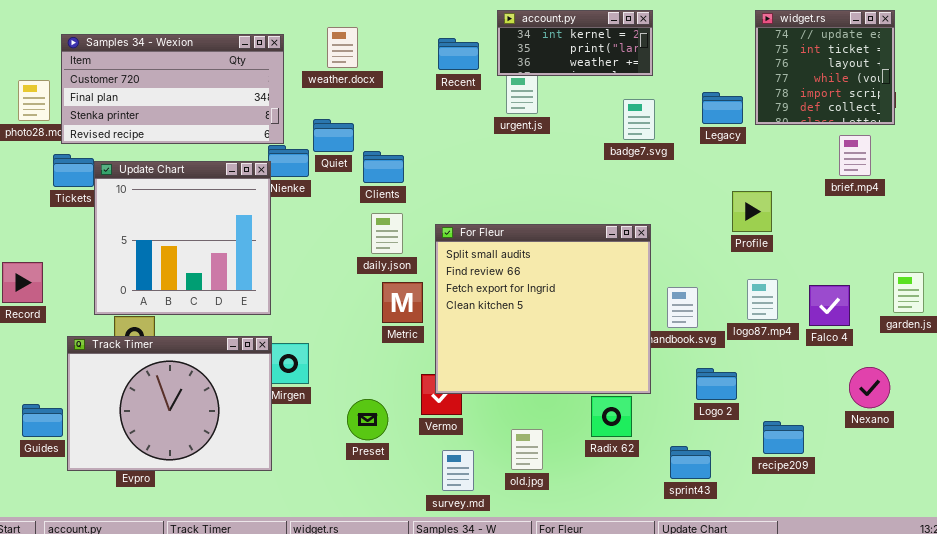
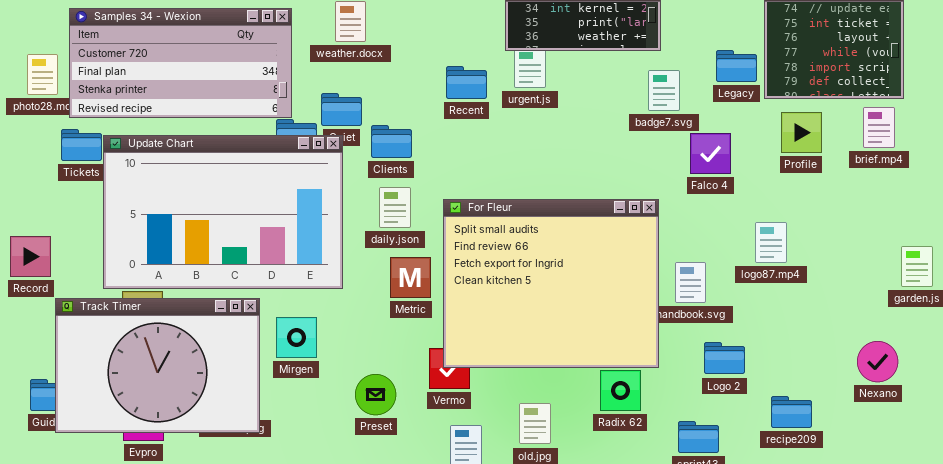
Recent: [438,38,479,70] -> [446,66,487,99], moved
Legacy: [702,92,743,124] -> [716,50,757,82], moved
badge7.svg: [623,99,655,140] -> [648,70,680,111], moved
brief.mp4: [839,135,871,176] -> [863,107,895,148], moved
Update Chart: [94,161,271,315] -> [103,135,343,289], resized
Profile: [732,191,772,232] -> [781,112,822,153], moved
logo87.mp4: [747,279,778,320] -> [755,222,787,263], moved
Falco 4: [809,285,850,326] -> [690,133,731,174], moved
Track Timer: [67,336,272,471] -> [55,298,260,433], moved

